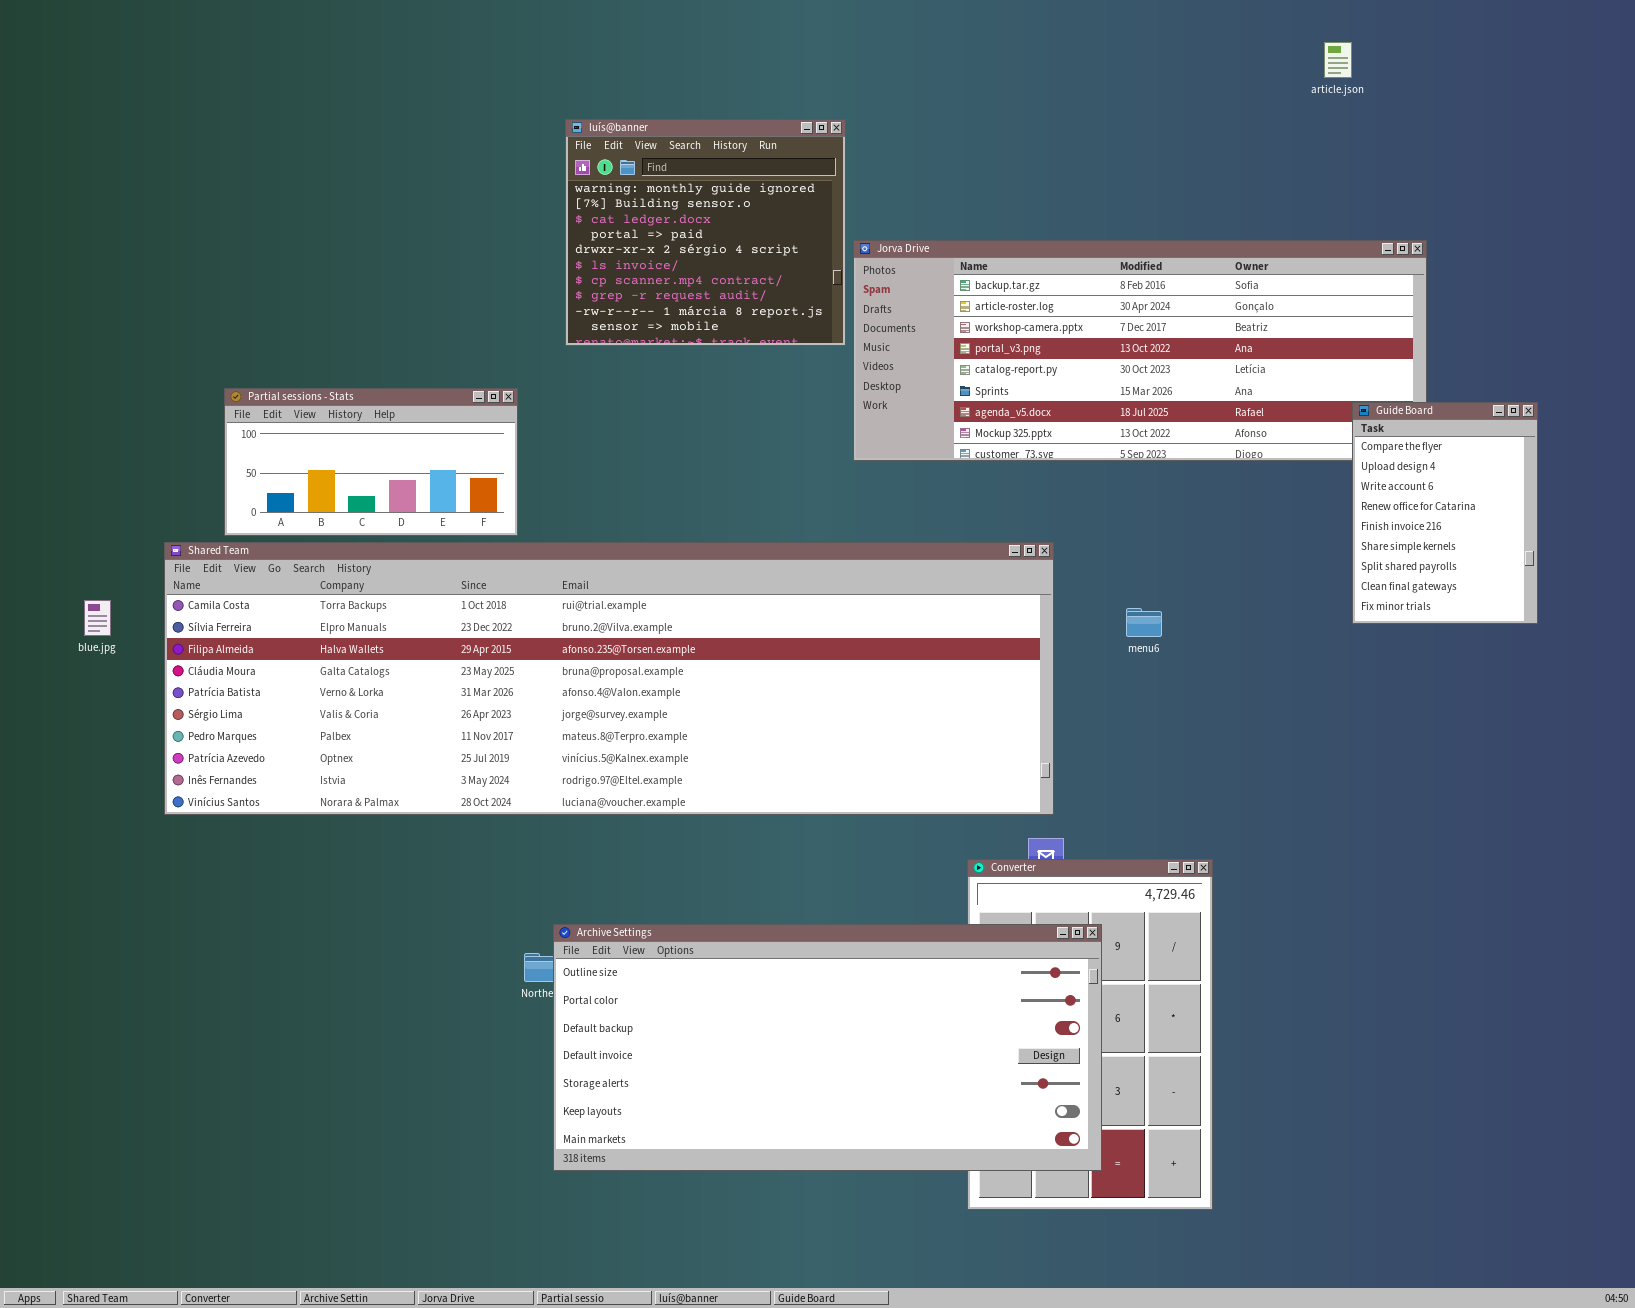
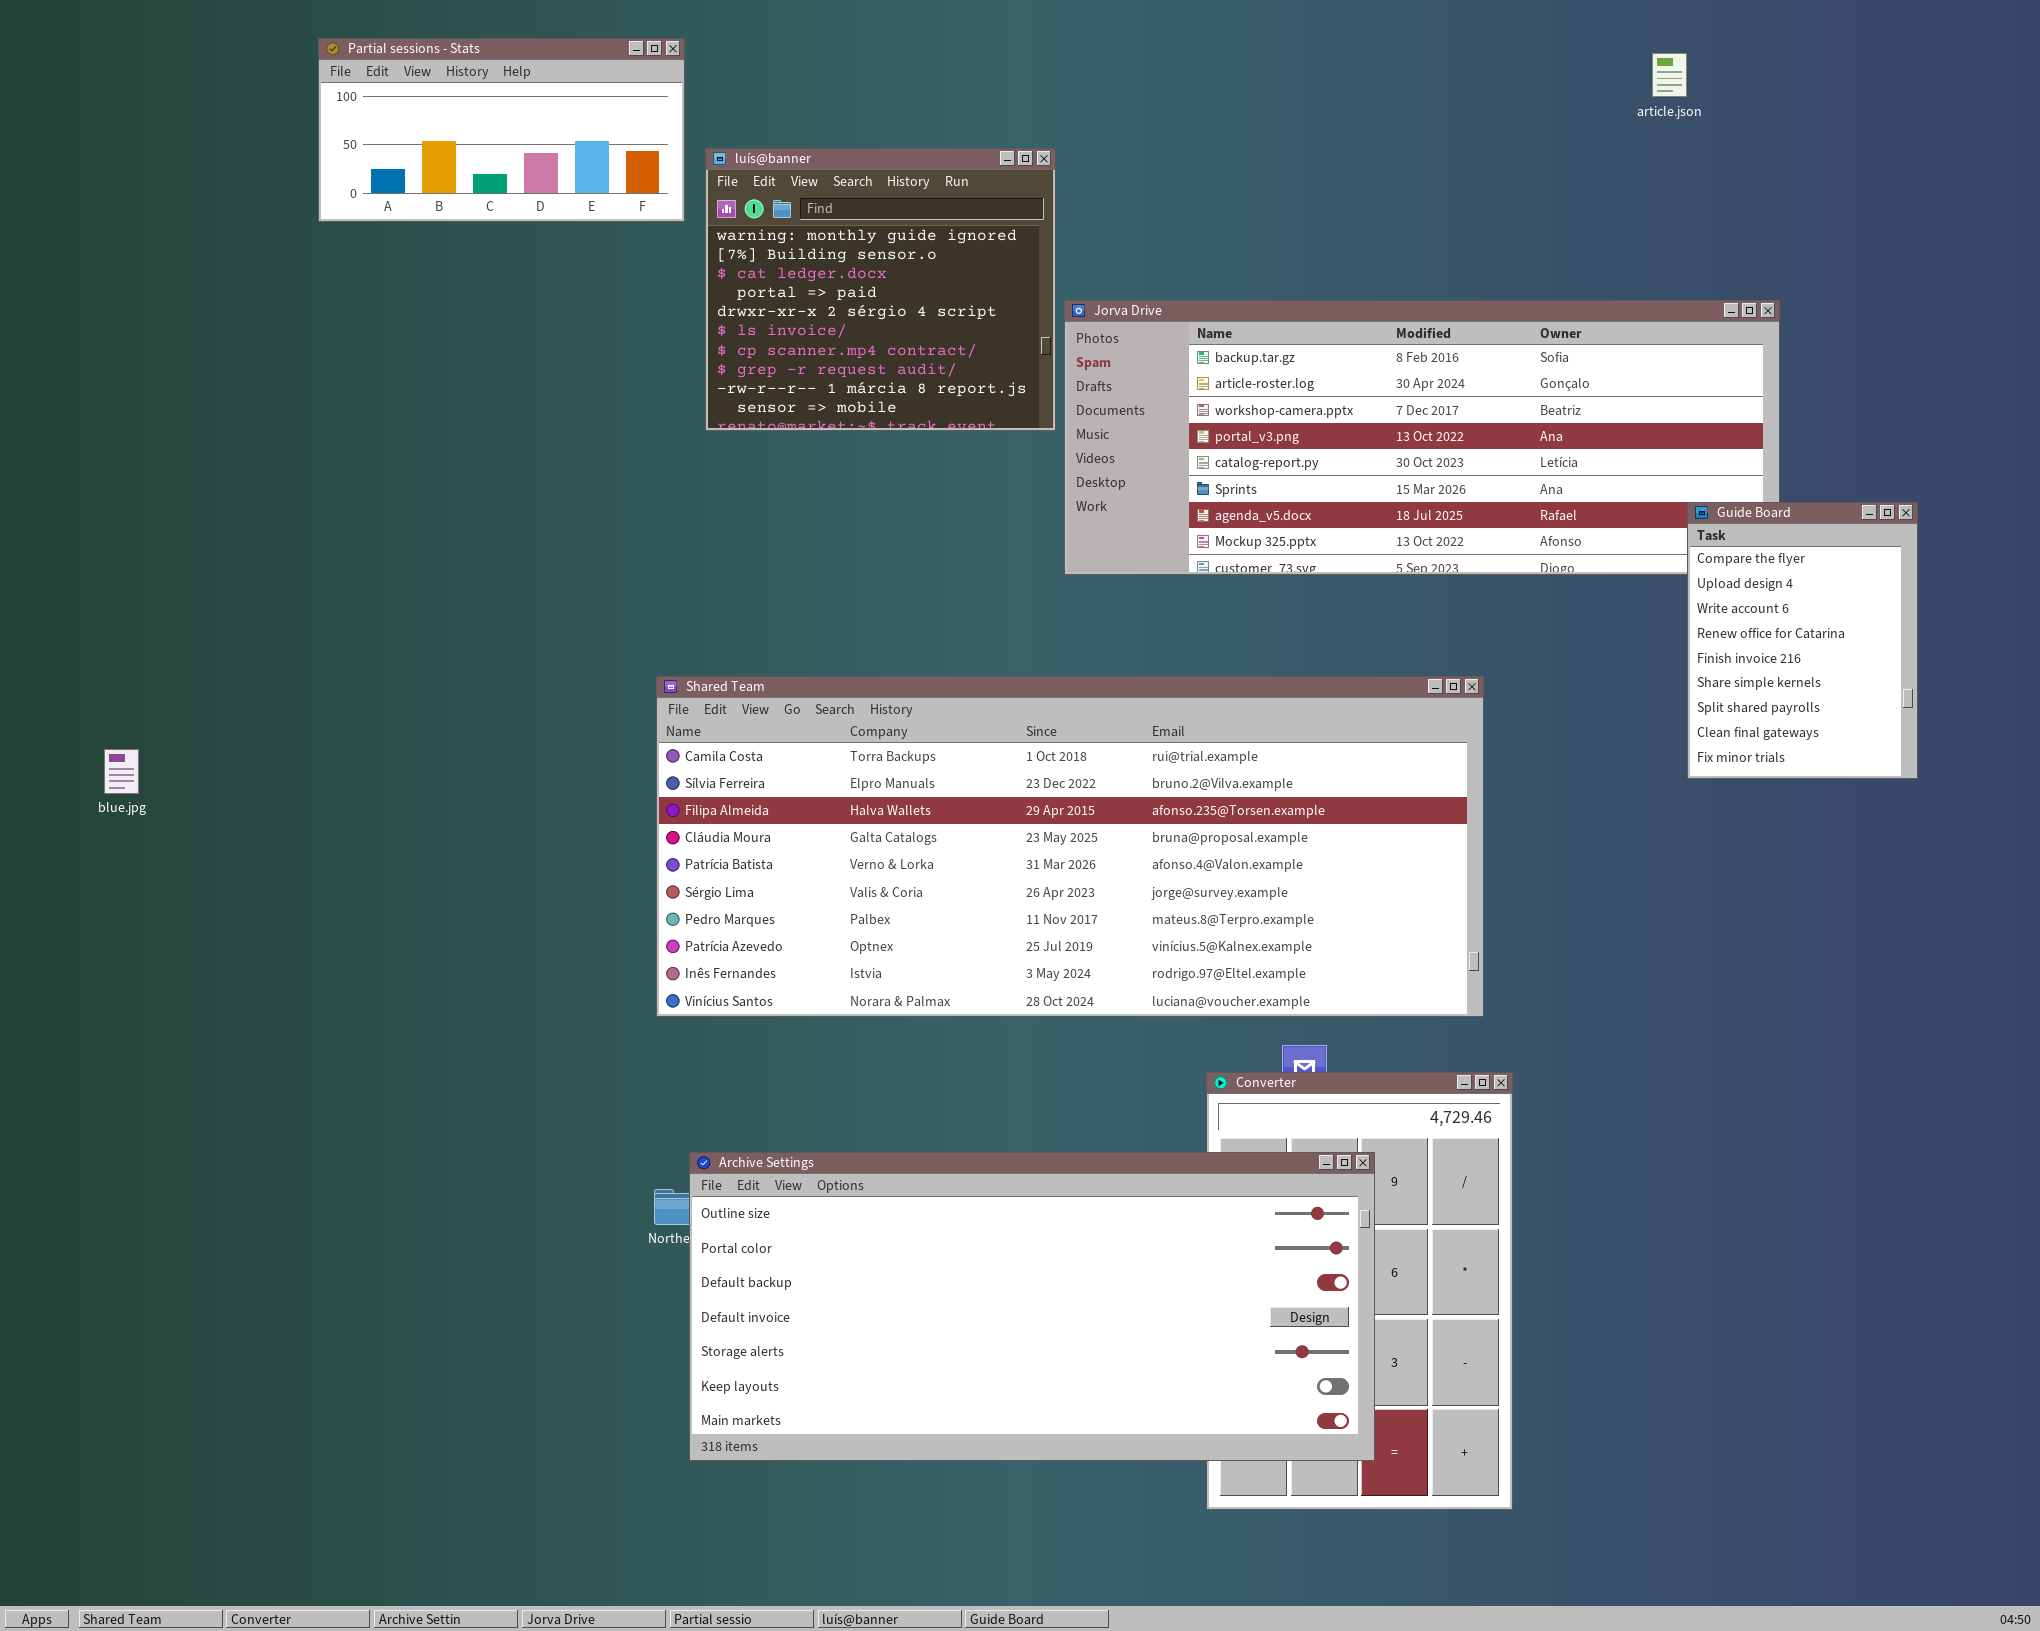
Partial sessions - Stats: [224,388,518,536] -> [318,38,685,222], moved
Shared Team: [164,542,1054,815] -> [656,676,1484,1017], moved, resized

